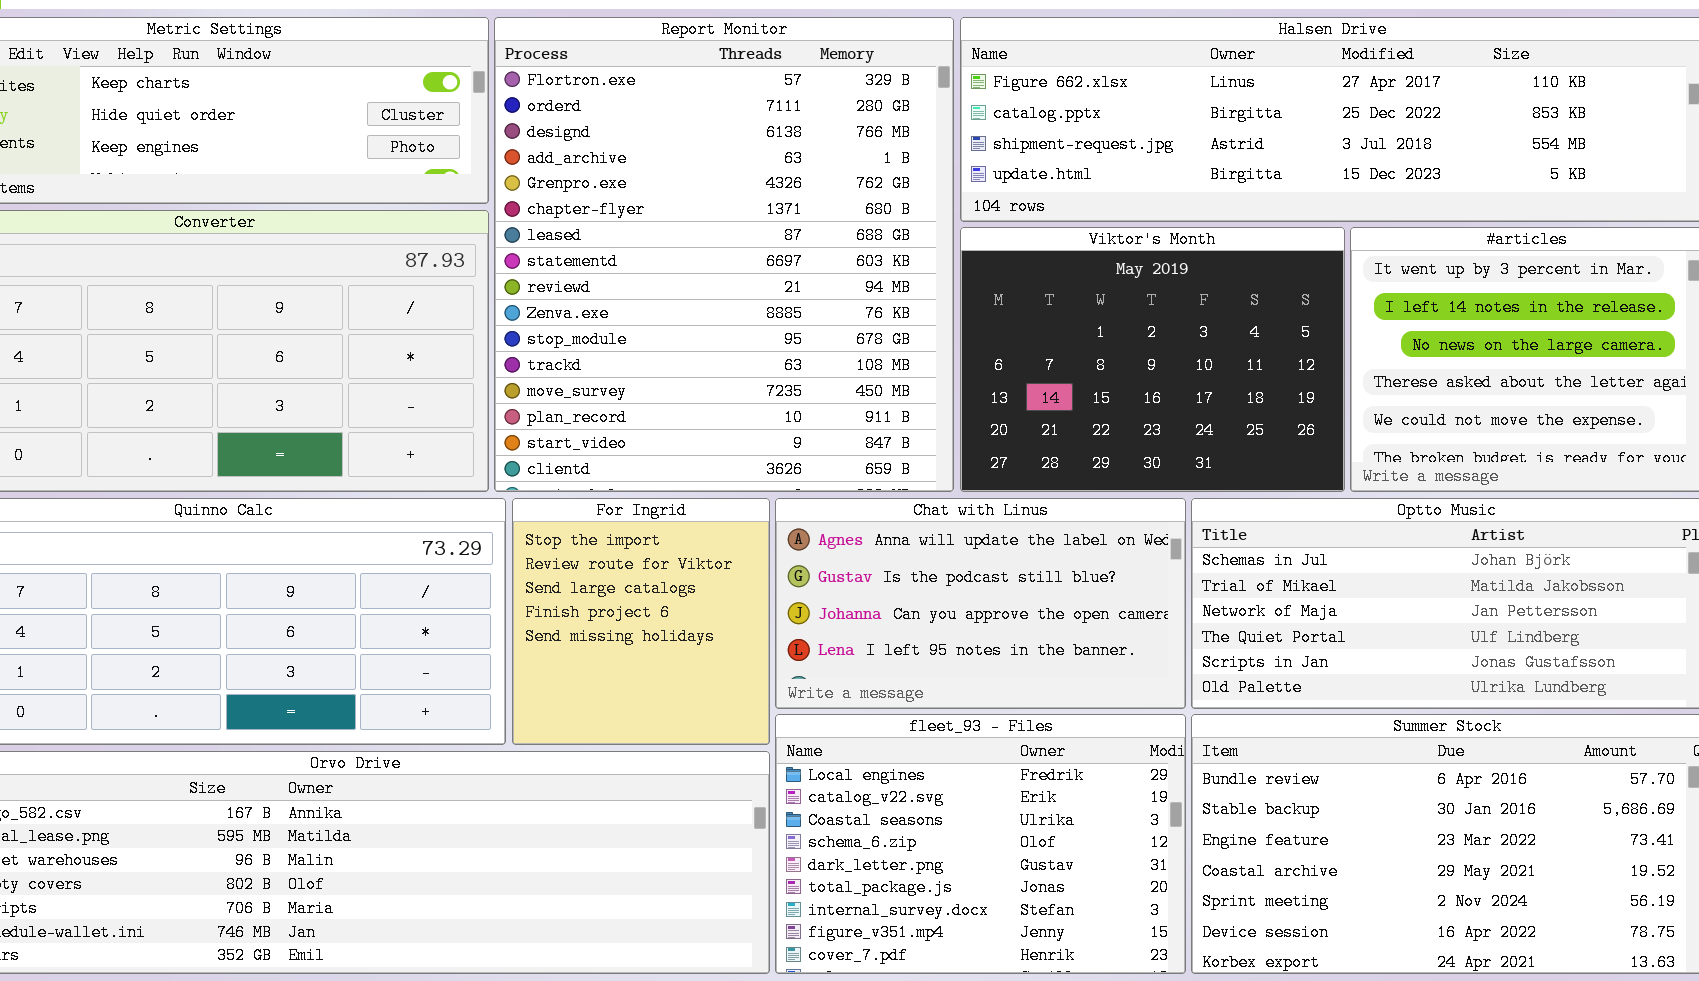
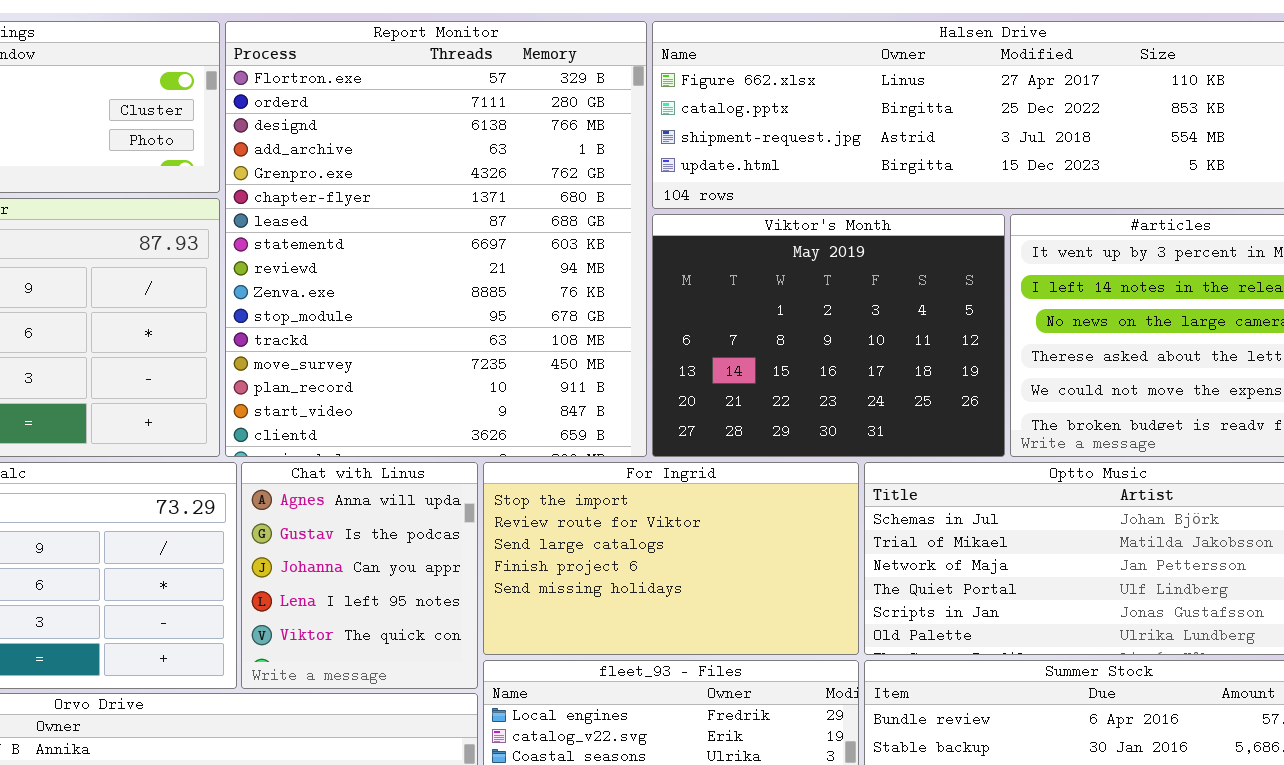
For Ingrid: [512,498,770,745] -> [483,462,859,655], moved, resized
Chat with Linus: [775,498,1186,709] -> [241,462,478,689], moved, resized

